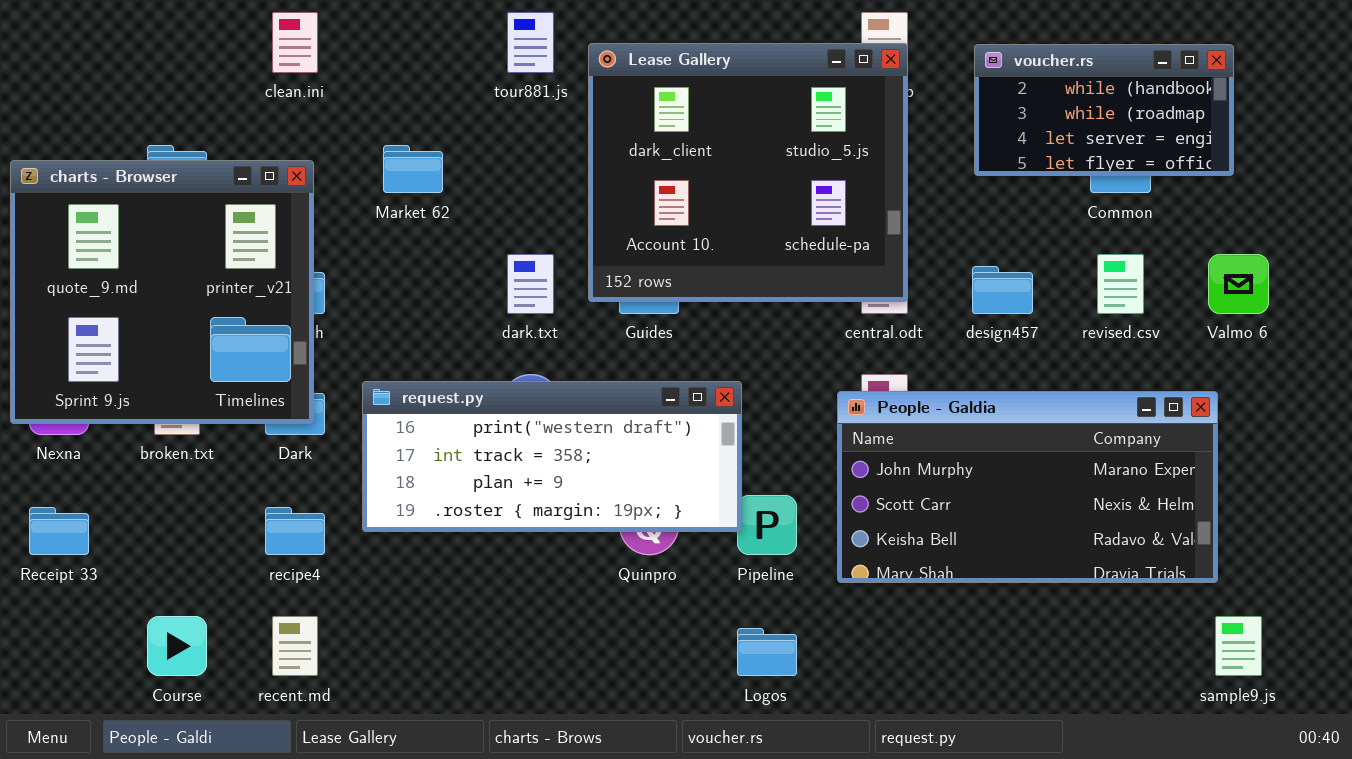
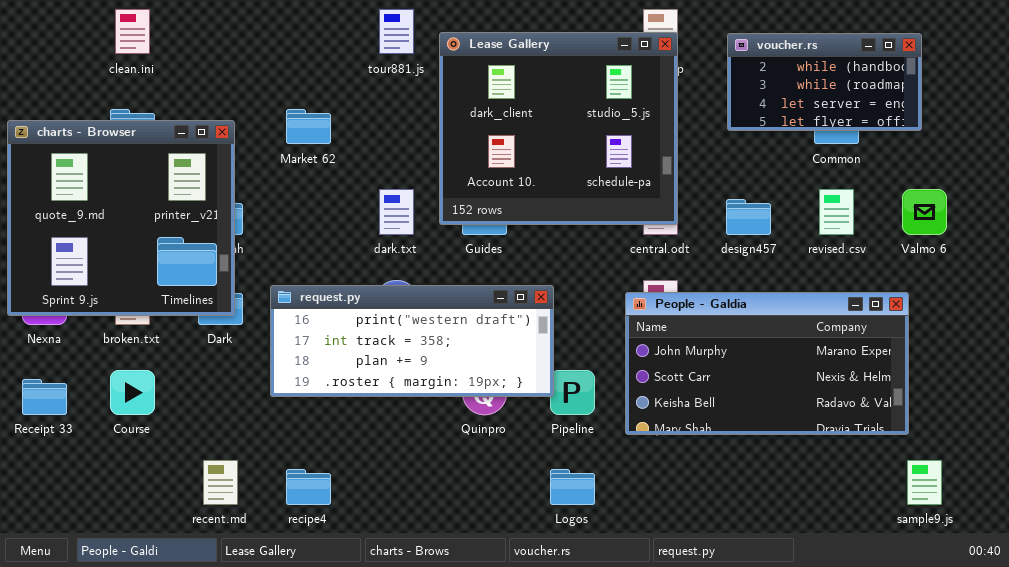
clean.ini: [272,12,318,73] -> [115,9,150,54], moved
recipe4: [265,507,325,555] -> [286,469,331,505], moved
Course: [147,616,207,676] -> [110,370,155,415], moved

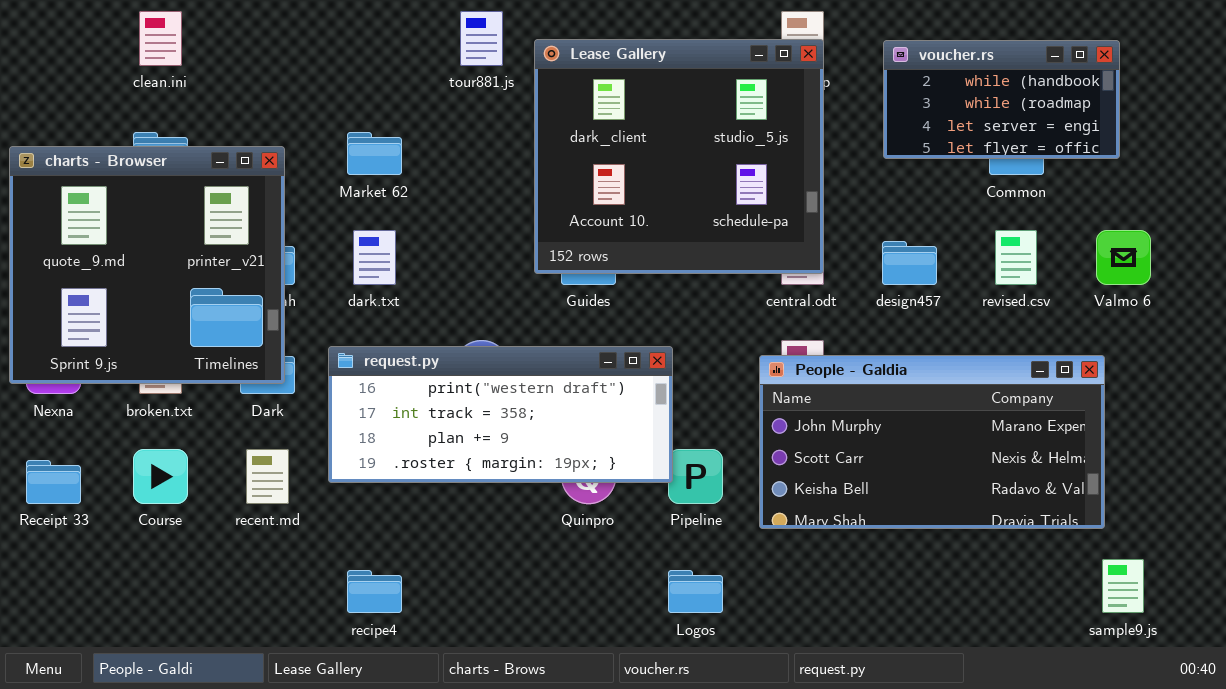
dark.txt: [379,189,414,235] -> [353,230,396,285], moved
recent.md: [203,460,238,505] -> [246,449,289,504], moved

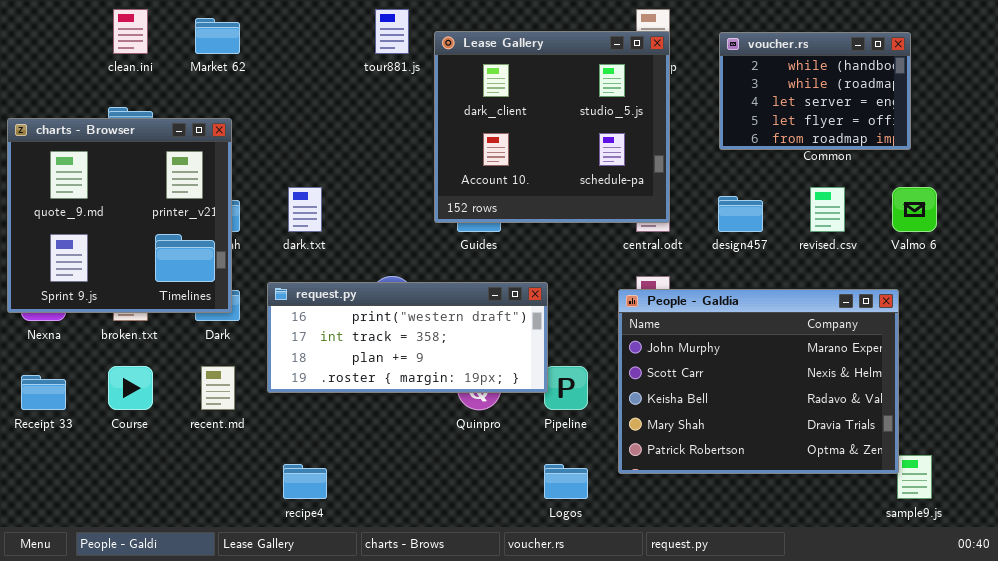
voucher.rs: [883,40,1120,159] -> [719,32,911,150], resized
Market 62: [347,132,402,175] -> [195,18,240,54], moved
People - Galdia: [759,355,1105,529] -> [618,289,899,474], resized

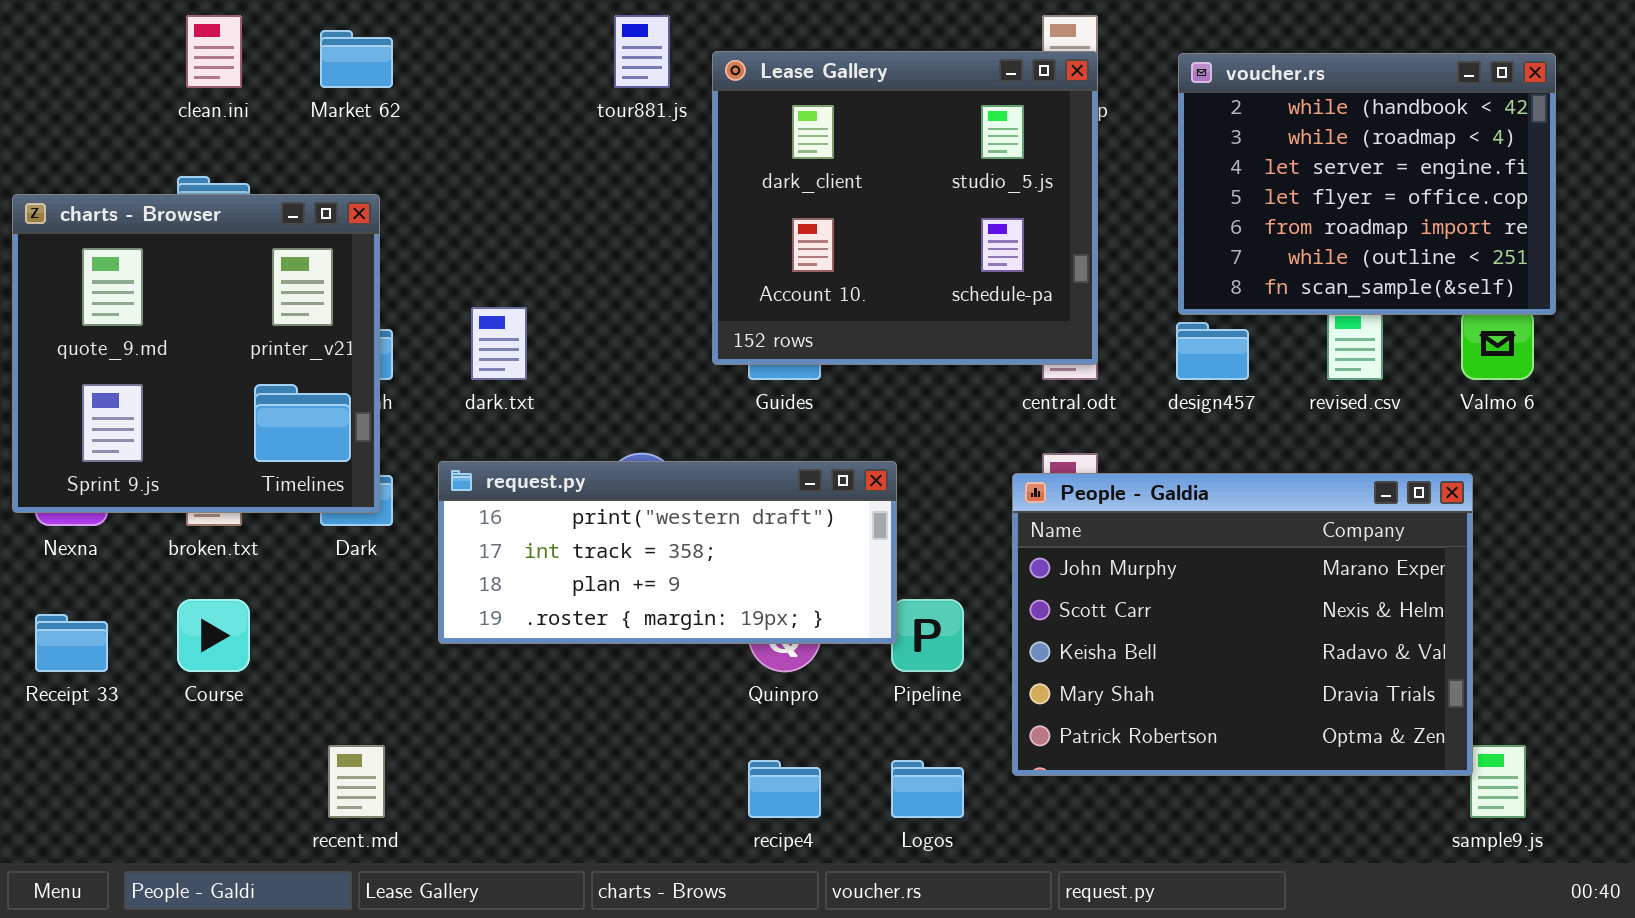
voucher.rs: [719,32,911,150] -> [1178,53,1556,315], resized
recent.md: [201,366,235,410] -> [328,745,385,818], moved
recipe4: [283,464,327,499] -> [748,760,821,818], moved

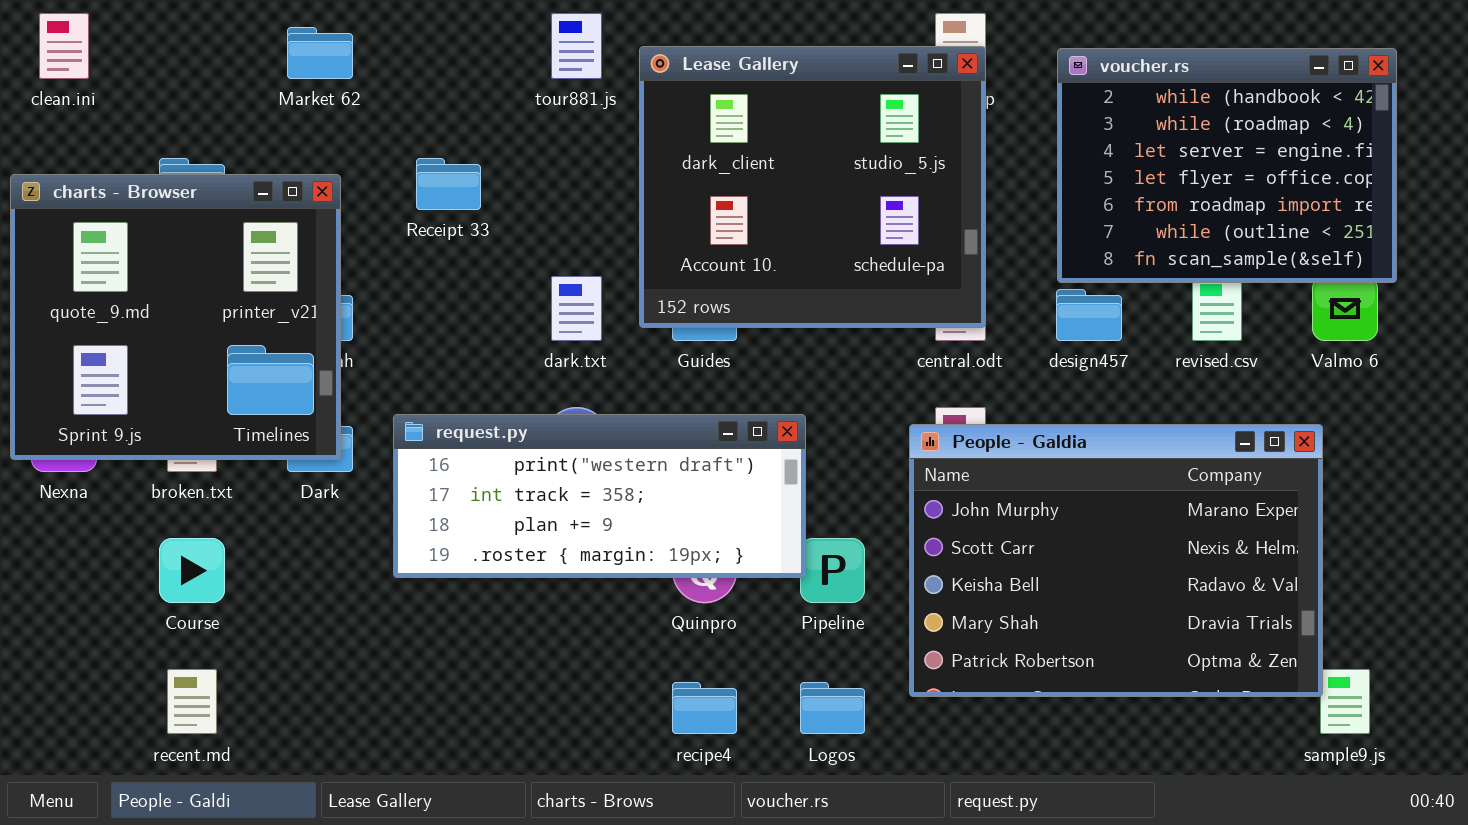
clean.ini: [186,15,242,88] -> [39,13,89,79], moved
dark.txt: [471,307,527,380] -> [551,276,602,341], moved
Receipt 33: [35,614,108,672] -> [416,158,481,210], moved
recent.md: [328,745,385,818] -> [167,669,217,734], moved

